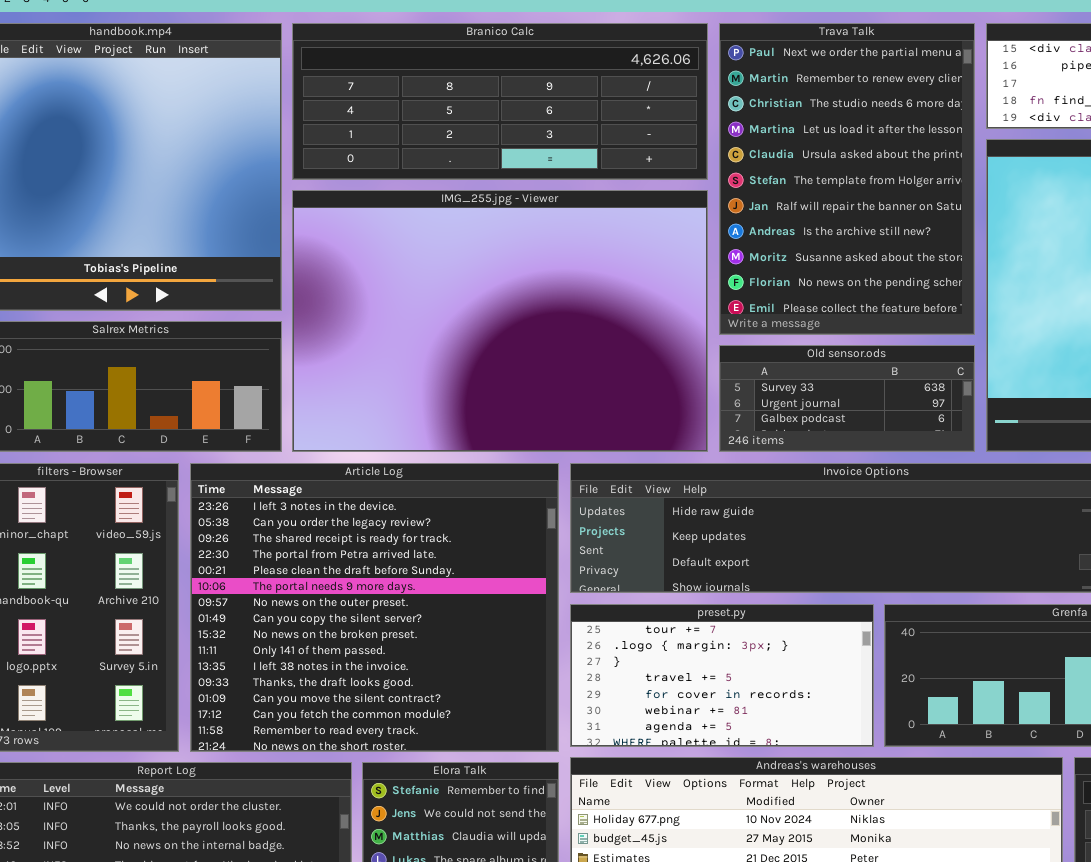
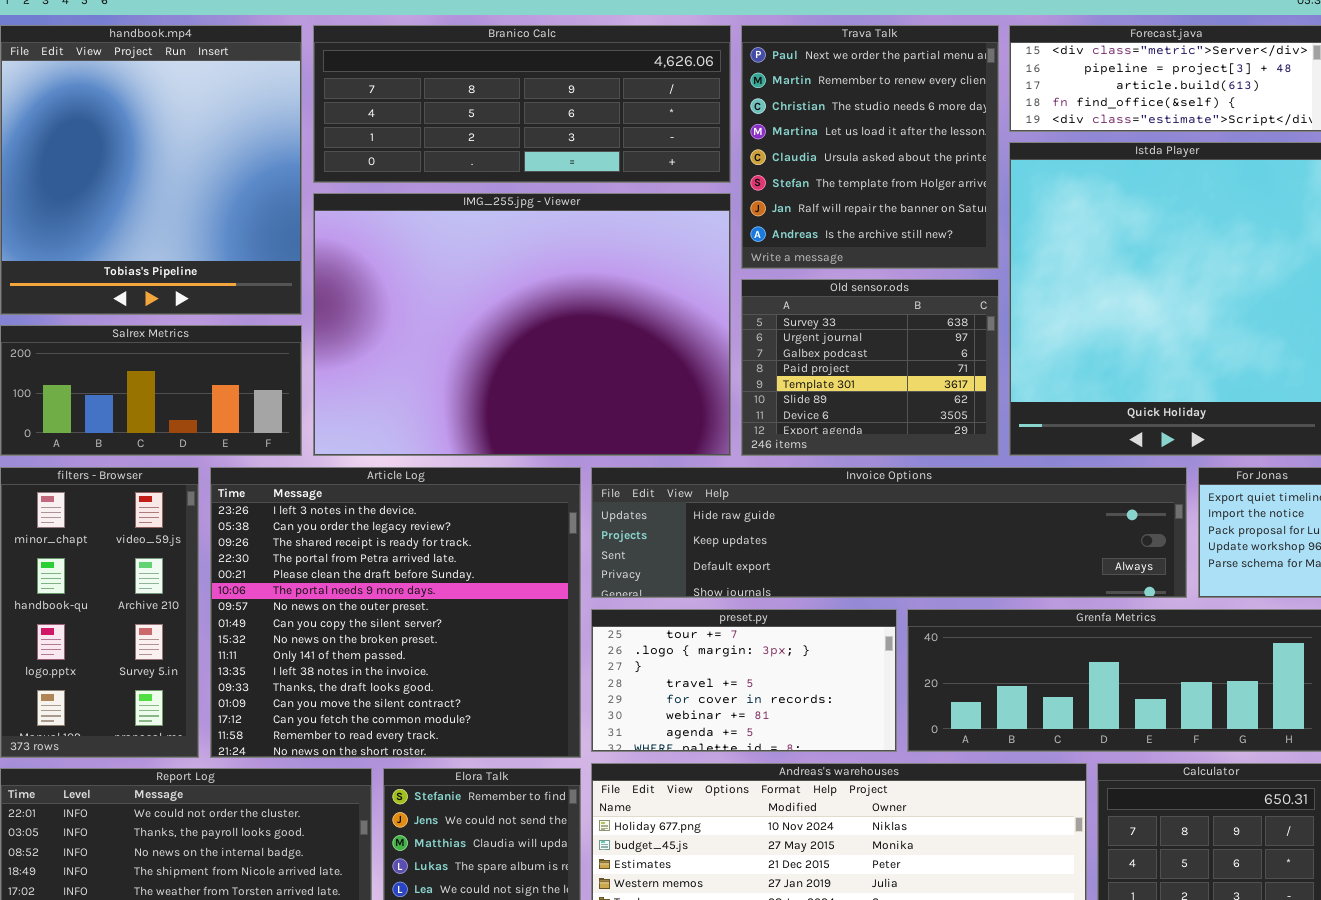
Trava Talk: [719,23,975,335] -> [741,25,999,269], resized
Old sensor.ods: [719,345,975,452] -> [741,279,999,456], resized

